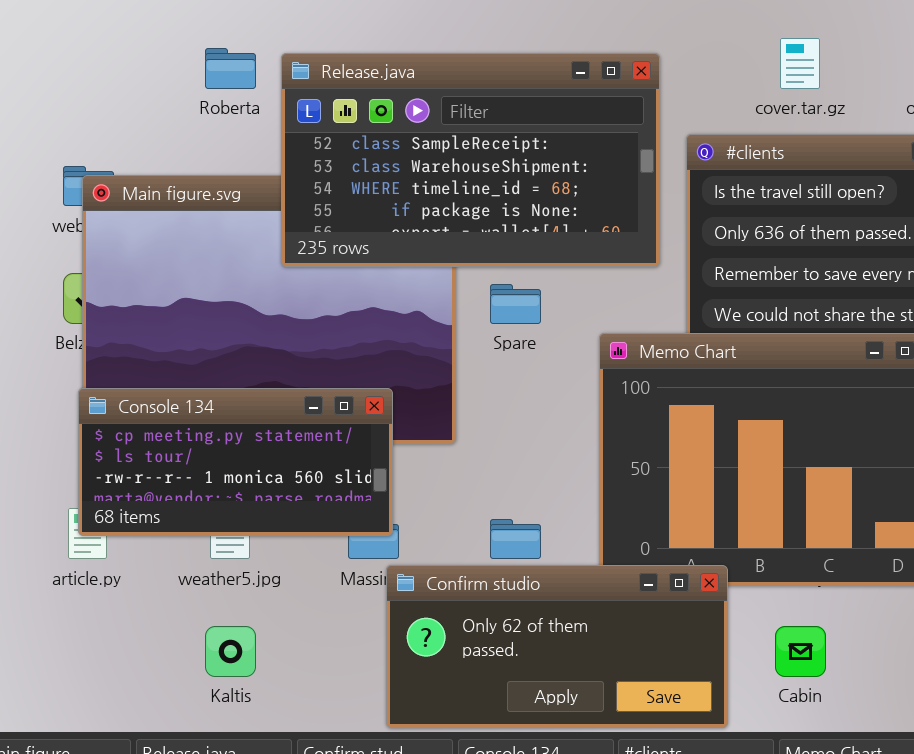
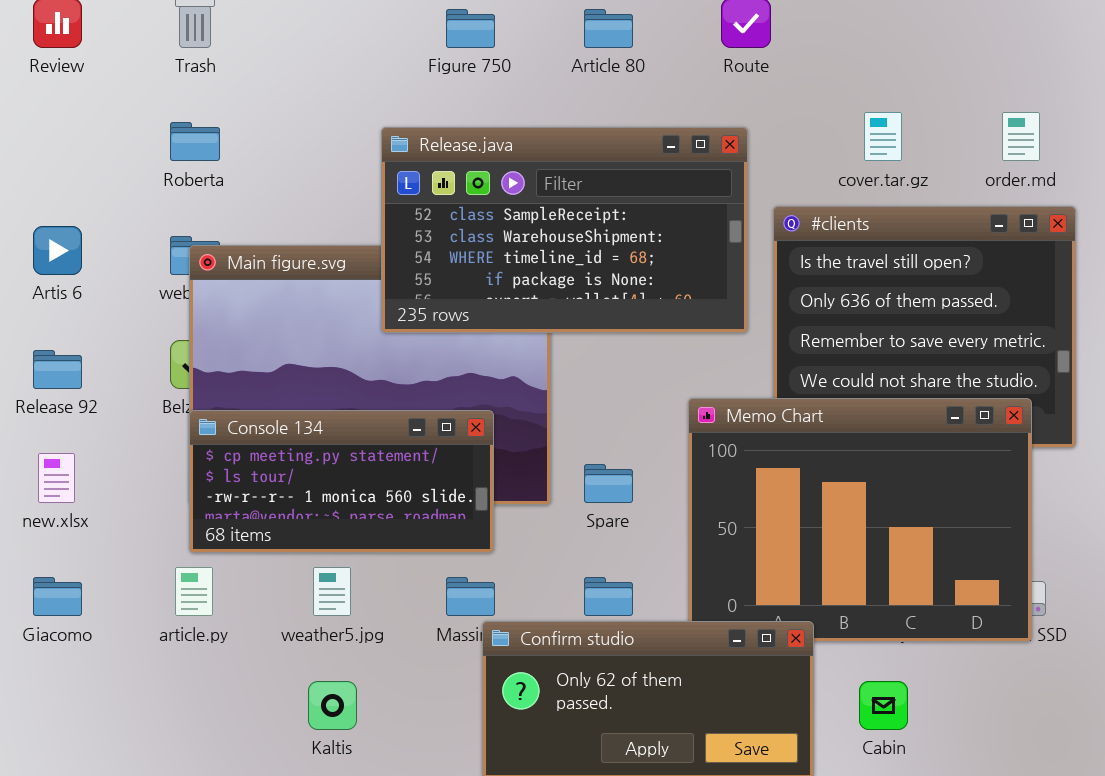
Roberta: [205,48,256,89] -> [170,122,220,161], moved
Spare: [490,284,541,324] -> [584,464,633,503], moved
Console 134: [78,388,393,536] -> [189,410,494,553], moved

